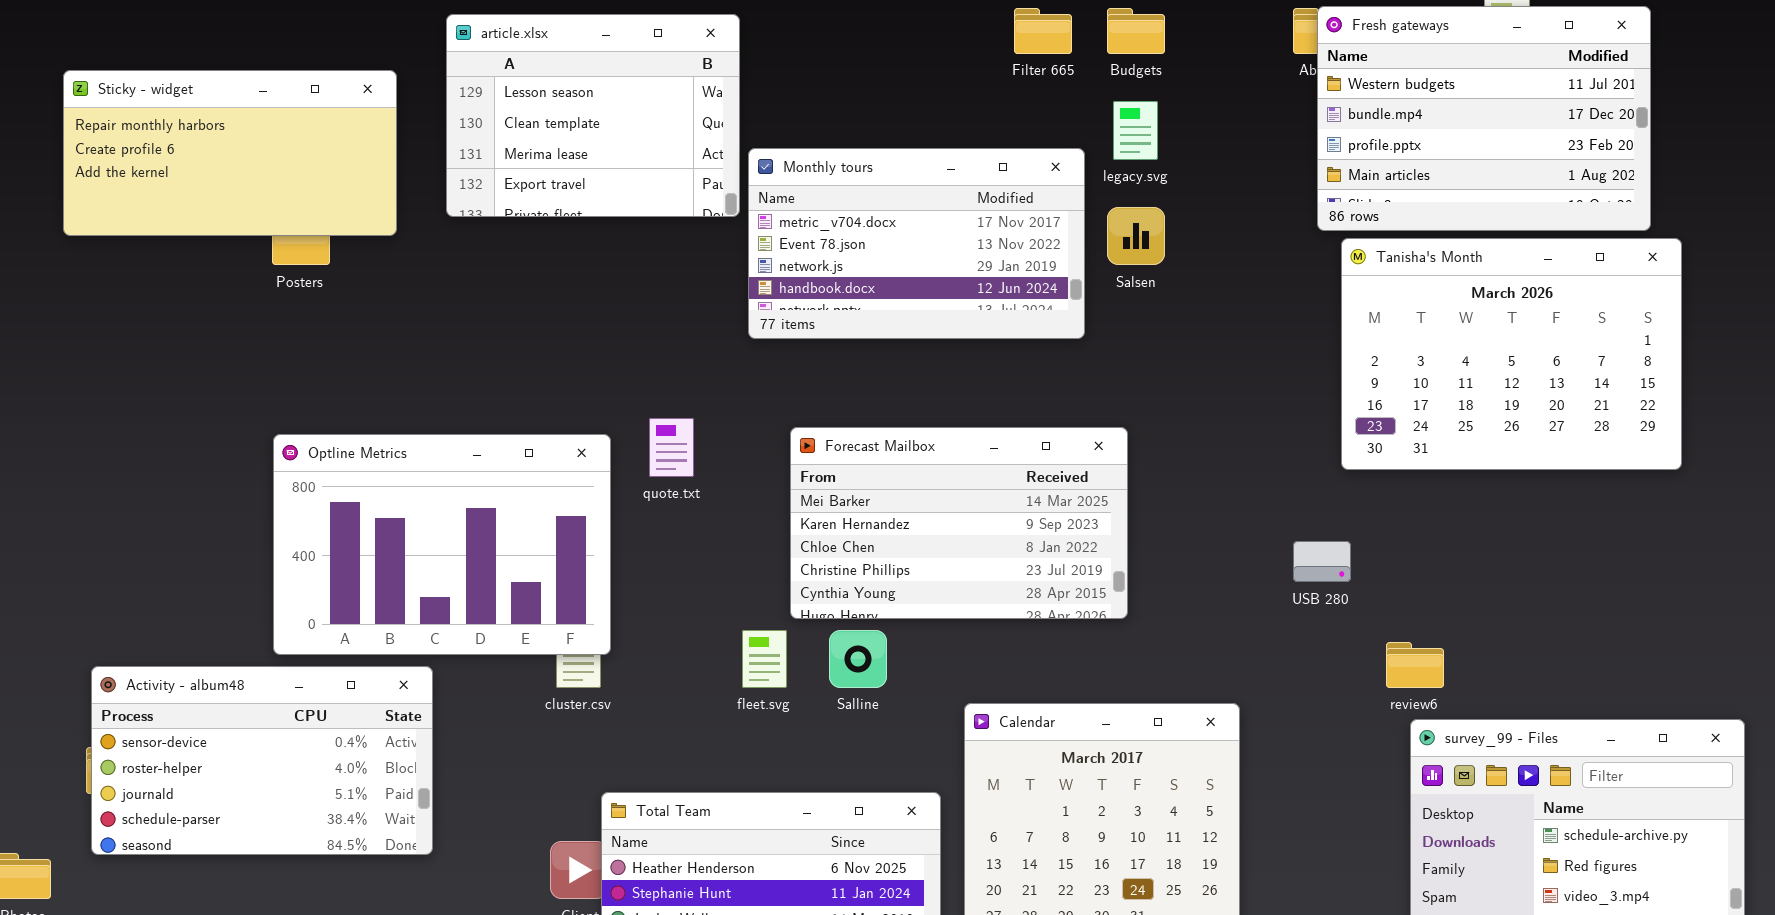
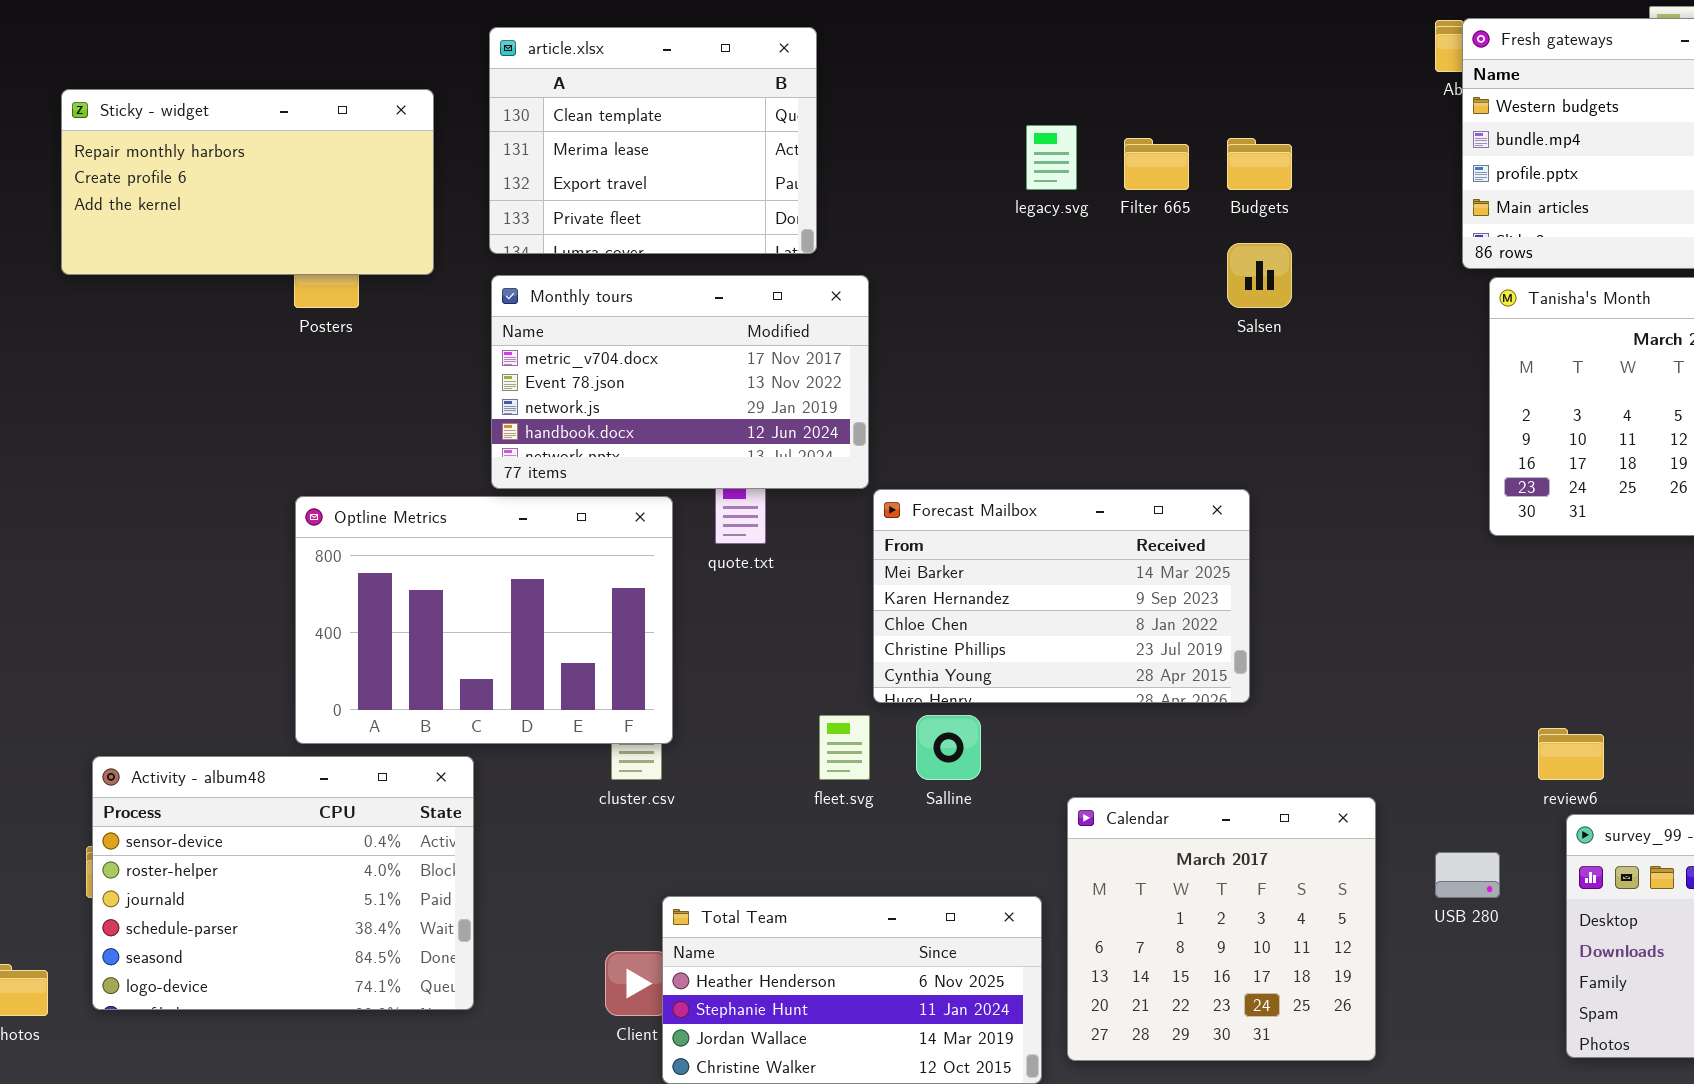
Filter 665: [1014,8,1072,54] -> [1124,138,1189,190], moved
Budgets: [1107,8,1165,54] -> [1227,138,1292,190], moved
article.xlsx: [446,14,740,217] -> [489,27,817,254], scrolled down 1 row
legacy.svg: [1113,101,1158,160] -> [1026,125,1077,190], moved
Monthly tours: [748,148,1085,339] -> [491,275,869,489], moved
USB 280: [1293,541,1351,582] -> [1435,852,1500,898], moved
Activity - album48: [91,666,433,855] -> [92,756,474,1010], resized

